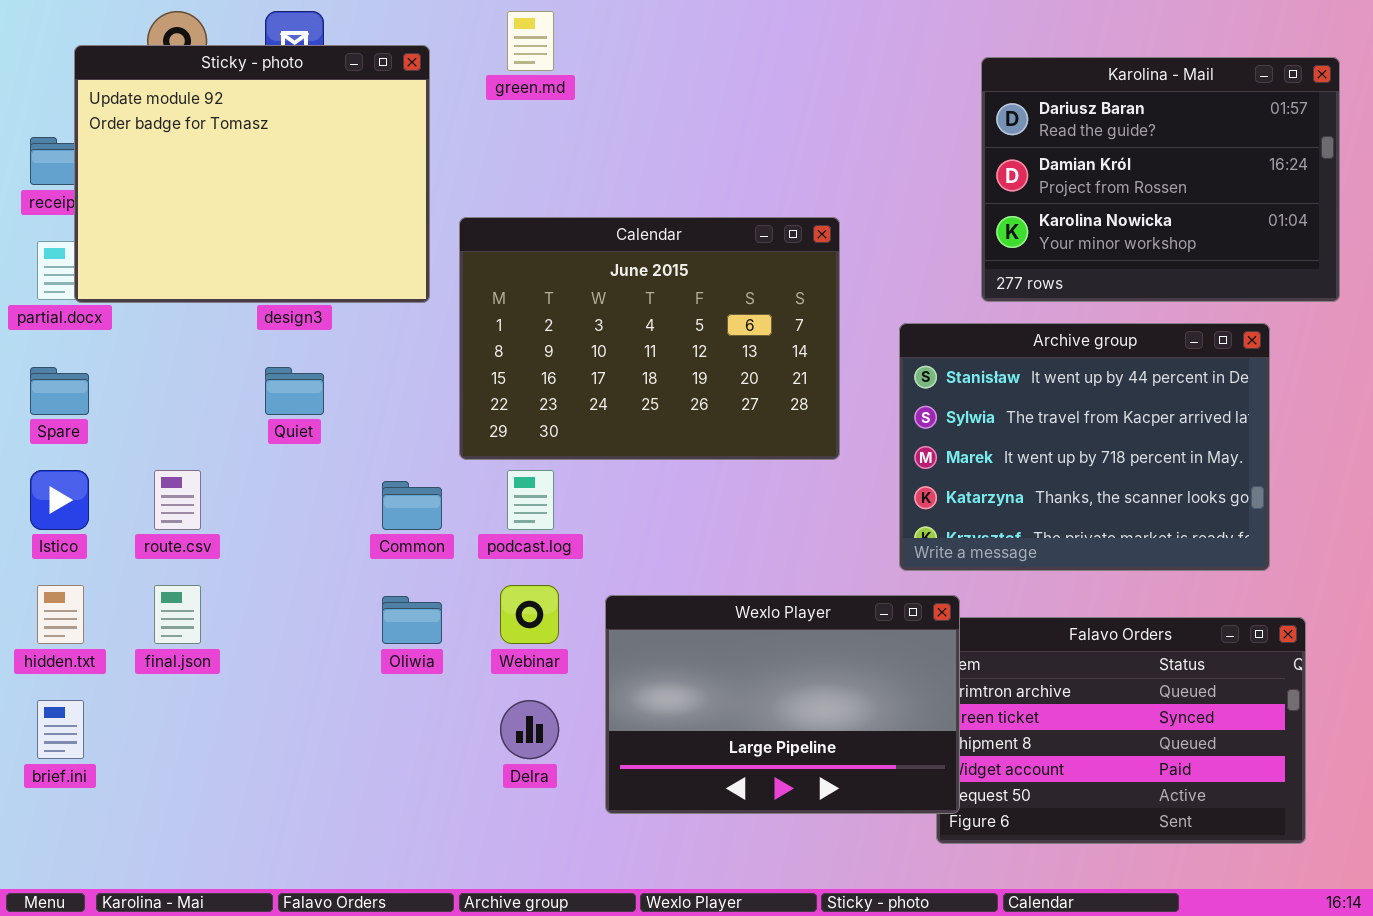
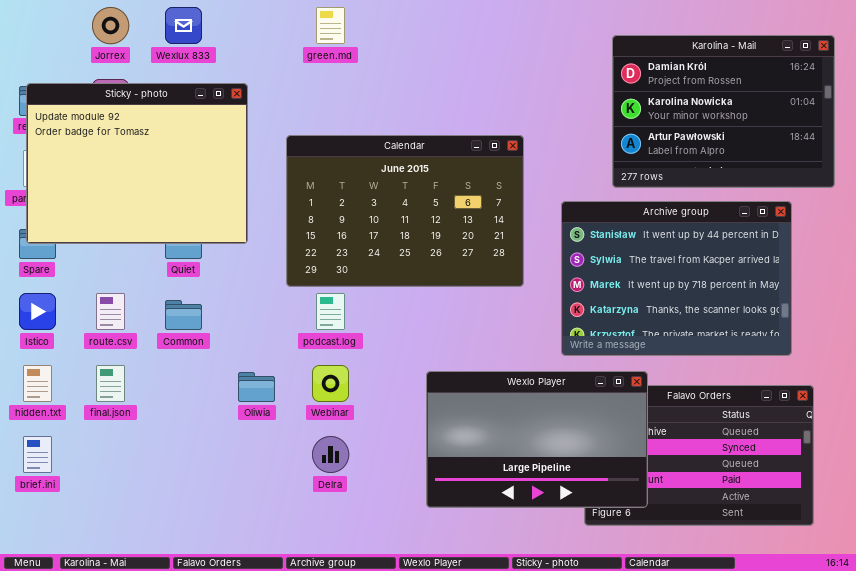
Sticky - photo: [74,45,430,303] -> [26,83,248,244], moved
Karolina - Mail: [981,57,1340,302] -> [612,35,835,188], scrolled down 1 row
Common: [382,481,442,530] -> [165,300,202,330], moved
Wexlo Player: [605,595,960,814] -> [426,371,648,508], moved

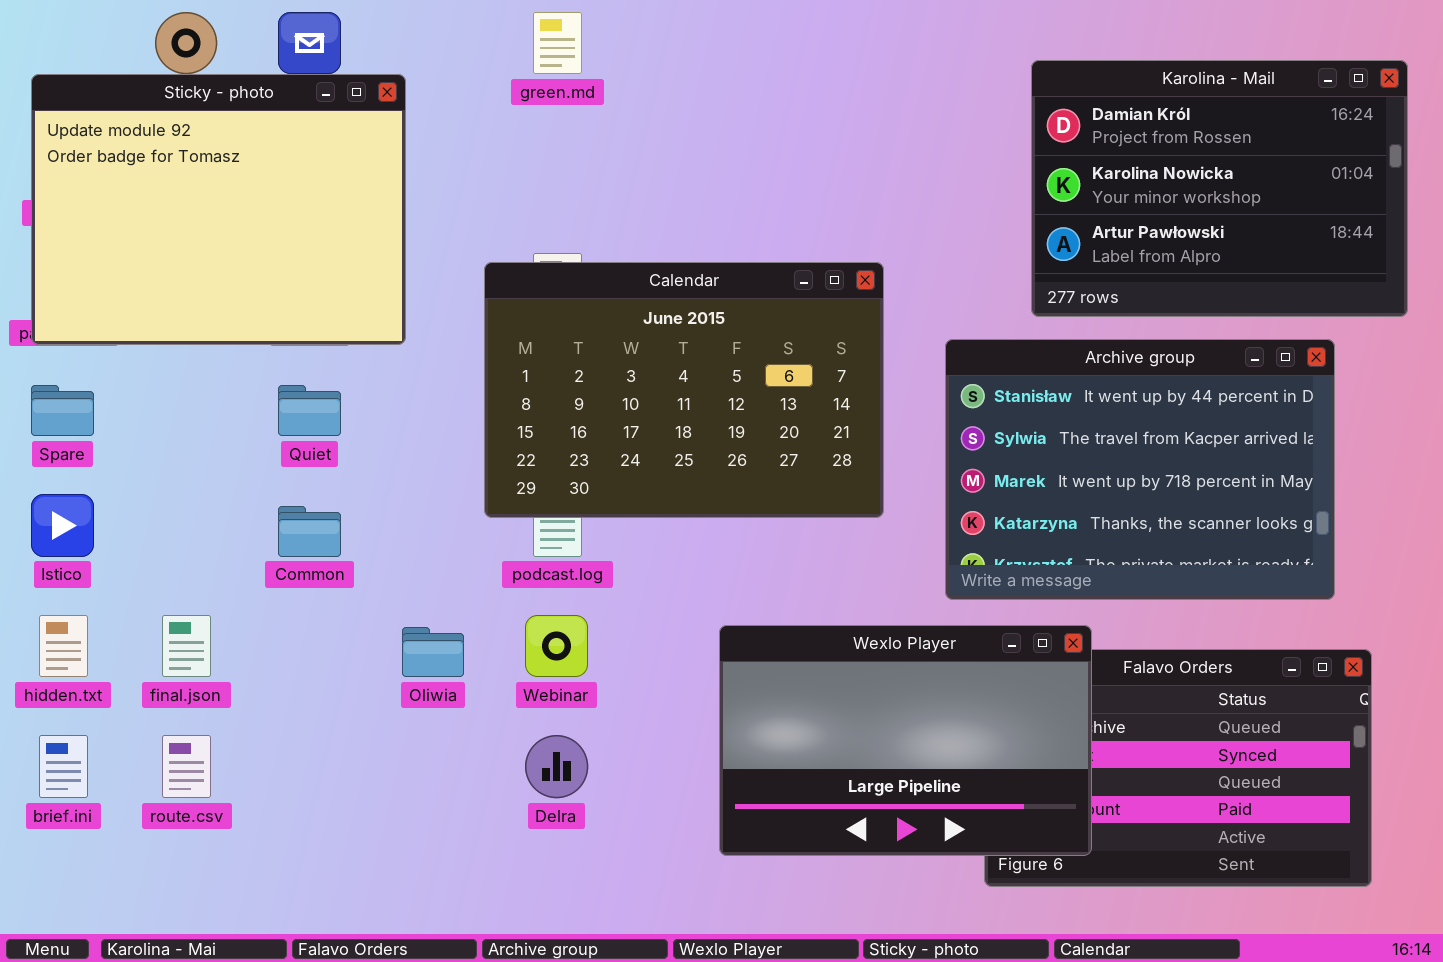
Sticky - photo: [26,83,248,244] -> [31,74,406,345], moved
Calendar: [286,135,524,287] -> [484,262,884,518], moved
route.csv: [96,293,125,330] -> [162,735,211,798], moved

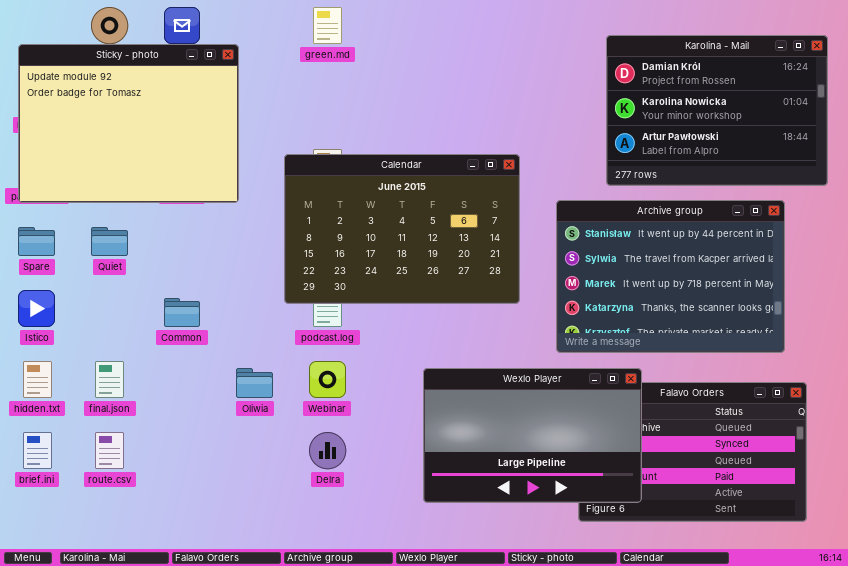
Quiet: [278,385,341,436] -> [91,227,128,256], moved

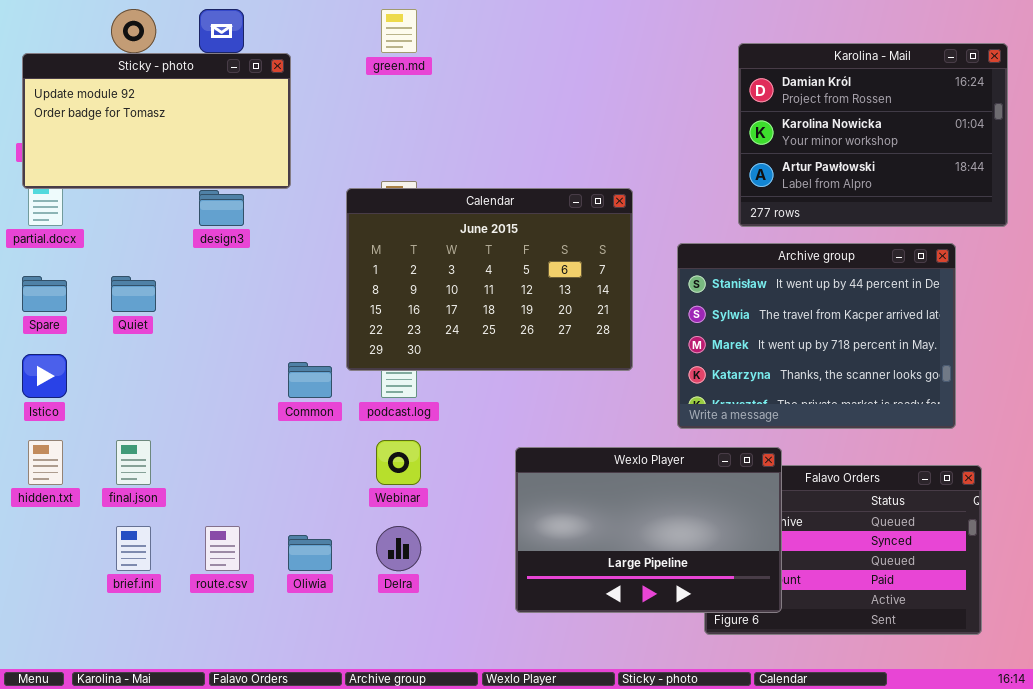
Sticky - photo: [18,44,239,203] -> [22,53,291,189], resized
Common: [164,298,200,327] -> [288,362,332,398], moved
Oliwia: [236,368,273,398] -> [288,535,332,571], moved
brief.ini: [23,432,52,469] -> [116,526,151,571], moved
route.csv: [95,432,124,469] -> [205,526,240,571], moved

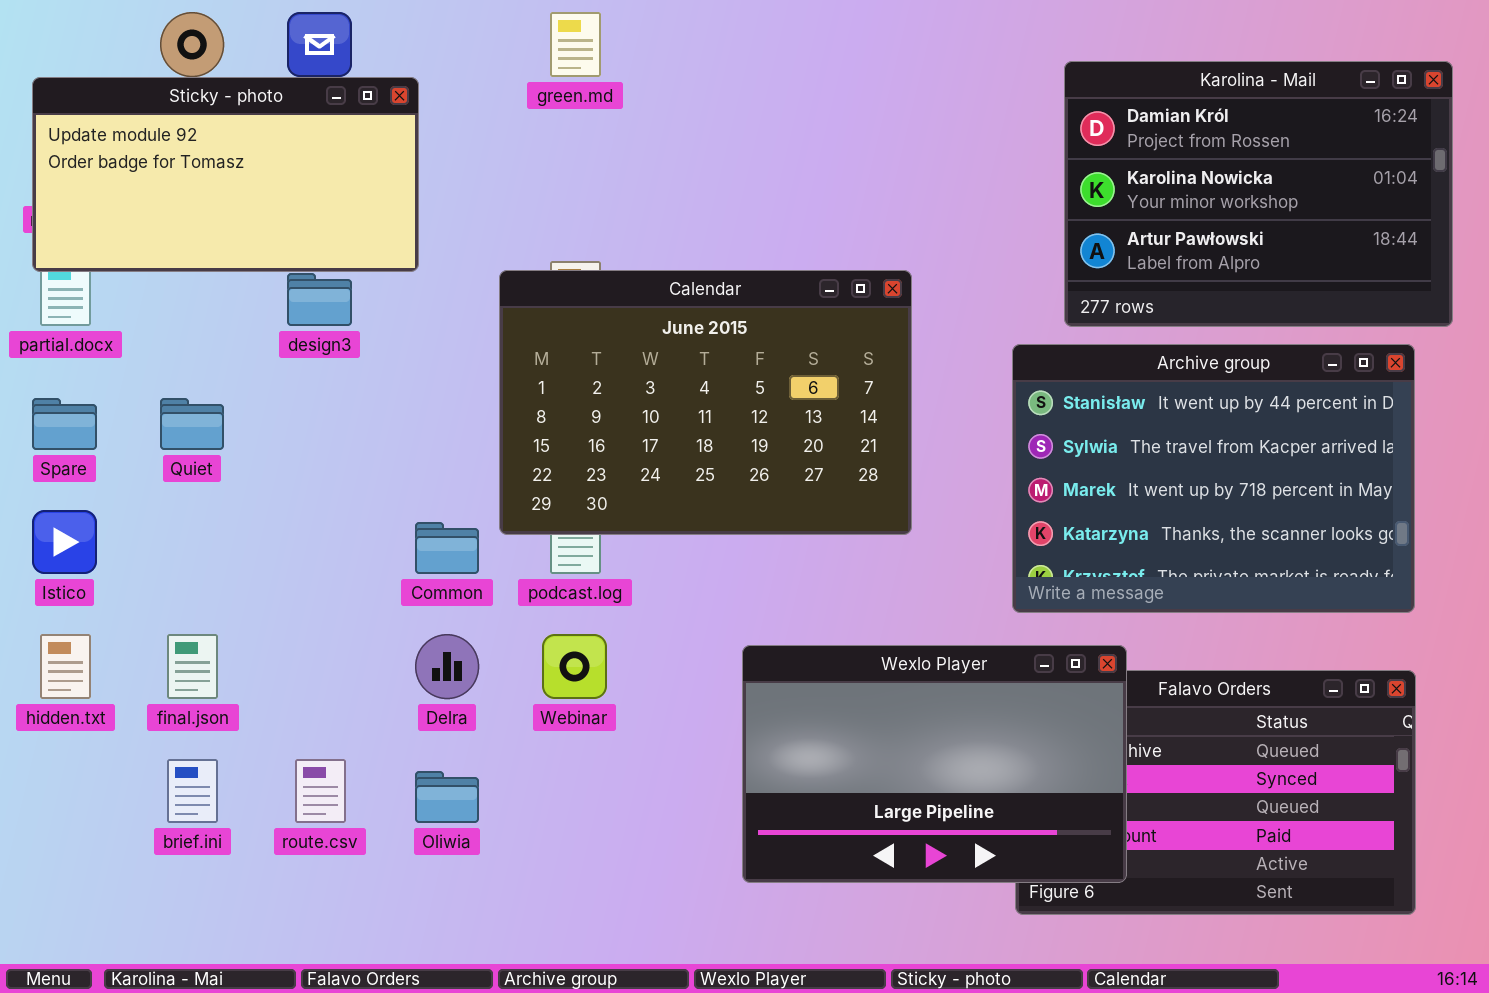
Archive group: [677,243,956,429] -> [1012,344,1415,613], moved
Delra: [376,526,421,571] -> [415,634,479,699], moved

